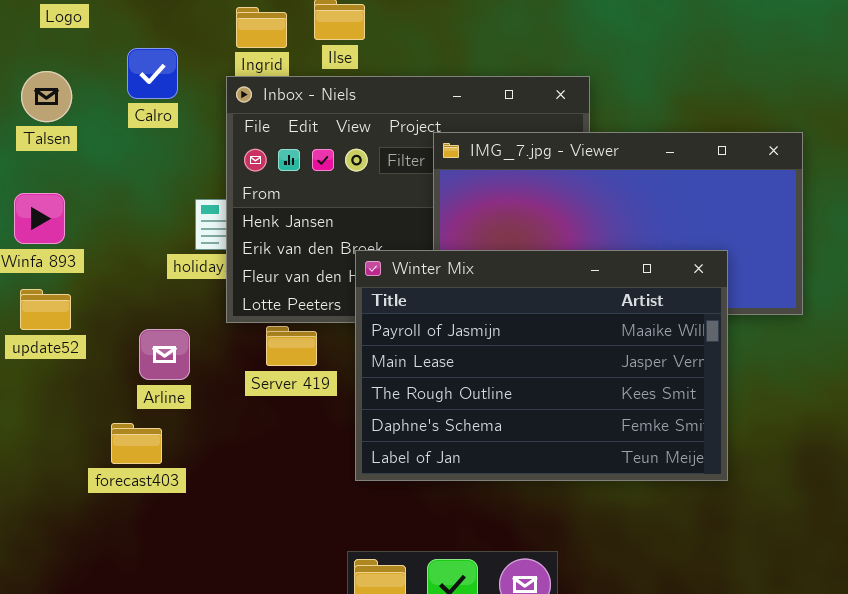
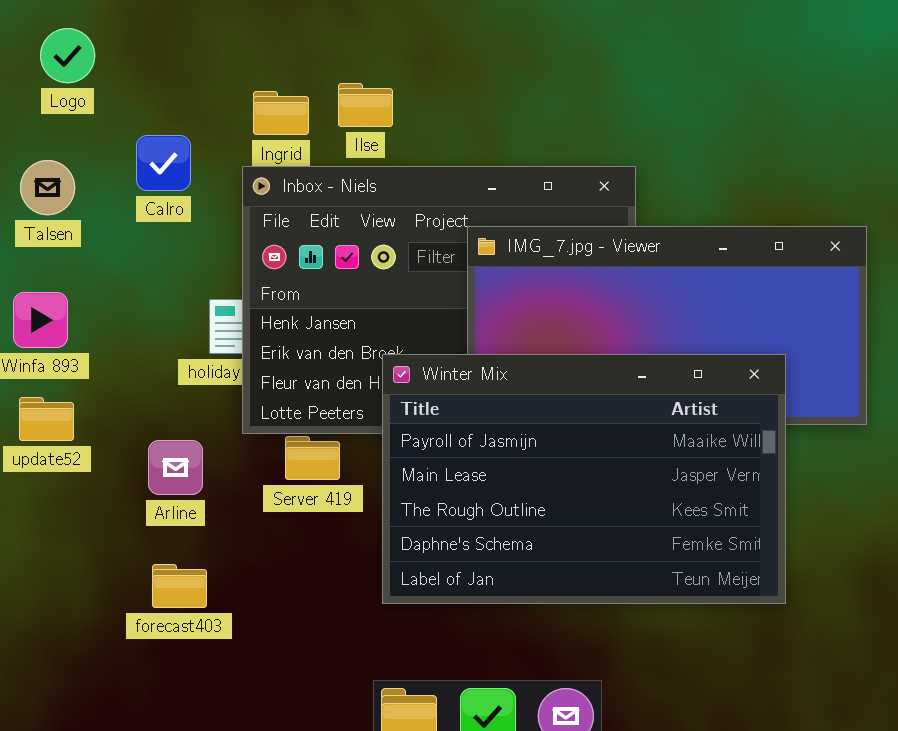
forecast403: [111,423,162,464] -> [152,564,207,608], moved

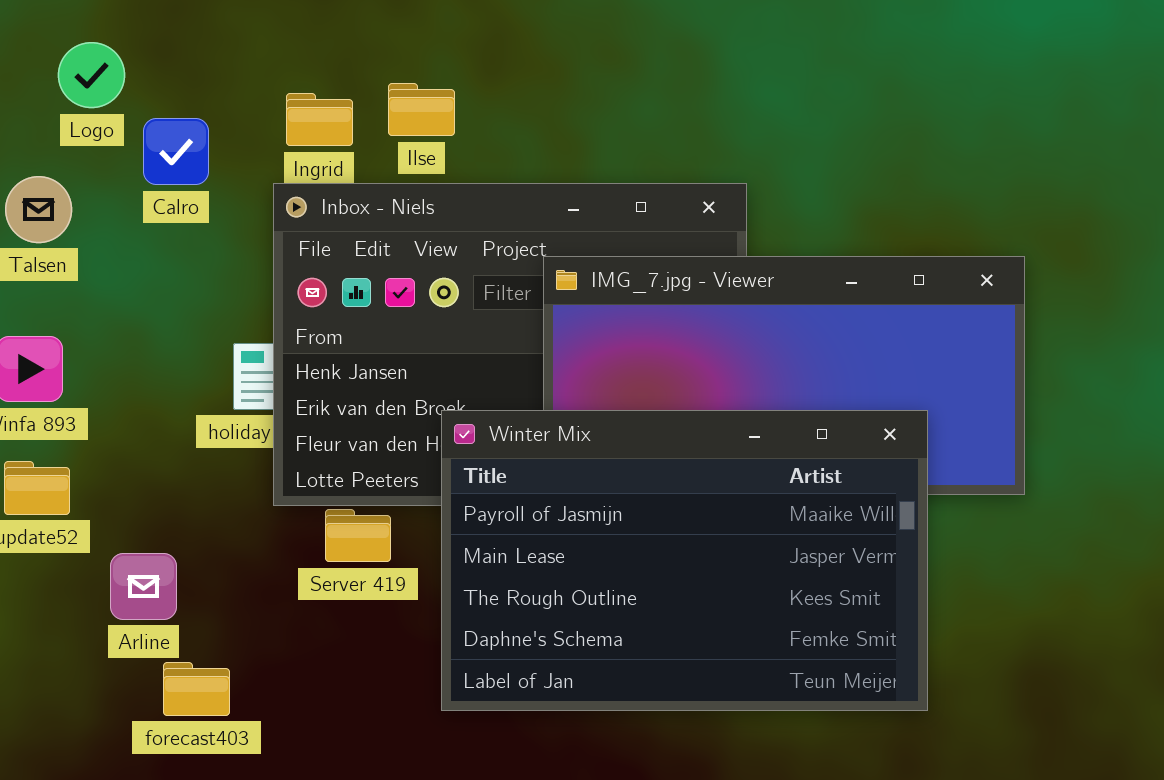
Logo: [40,28,95,83] -> [58,42,125,108], moved
Calro: [136,135,191,191] -> [143,118,209,185], moved
Arline: [148,440,203,495] -> [110,553,177,620], moved

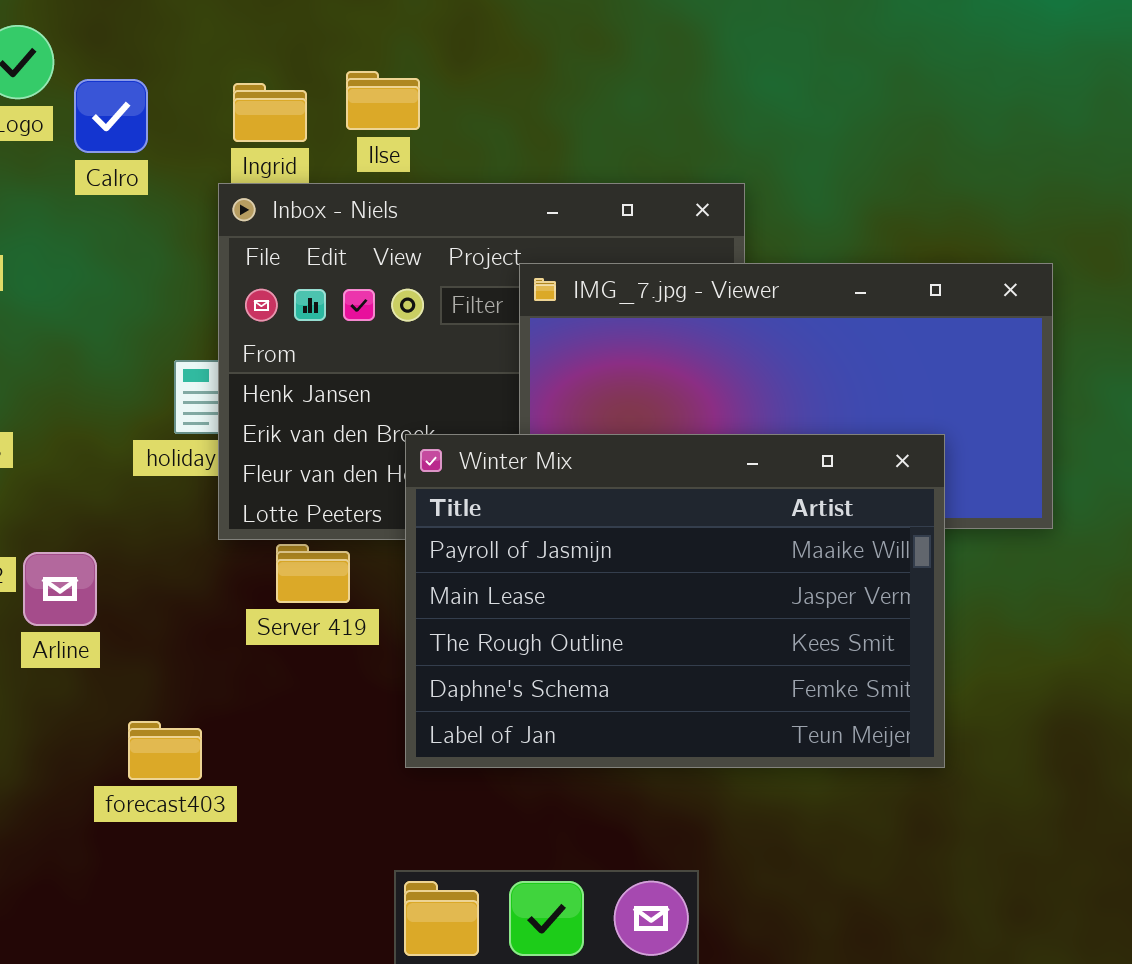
Calro: [143,118,209,185] -> [74,79,148,153], moved
Arline: [110,553,177,620] -> [23,552,97,626], moved
forecast403: [163,662,230,716] -> [128,721,202,780], moved

